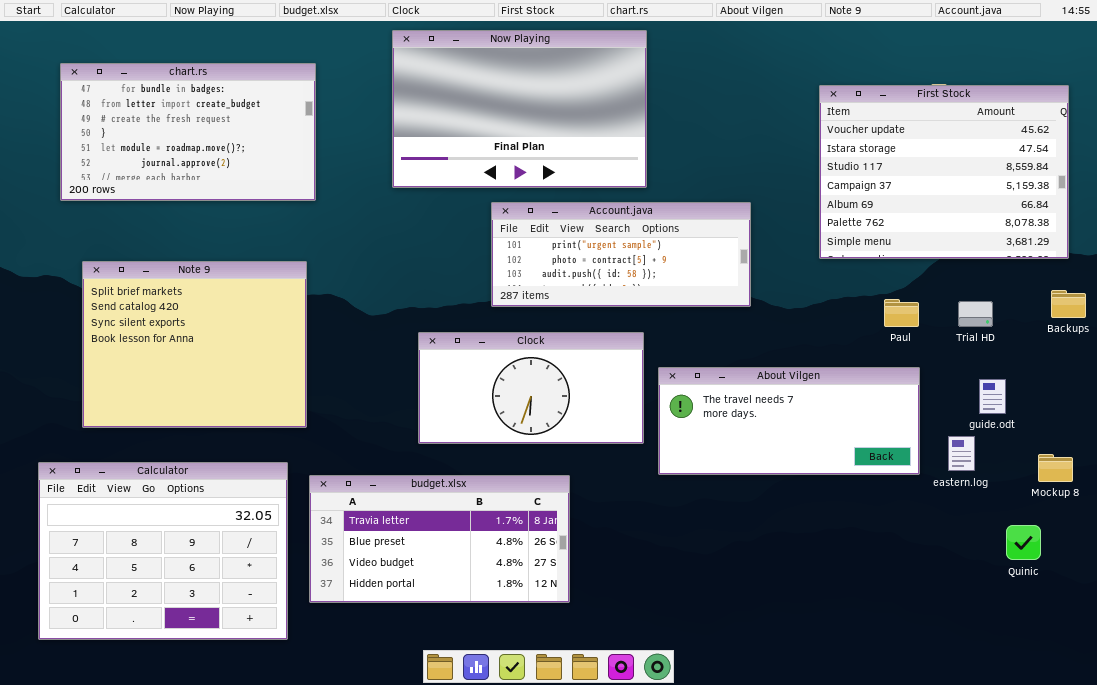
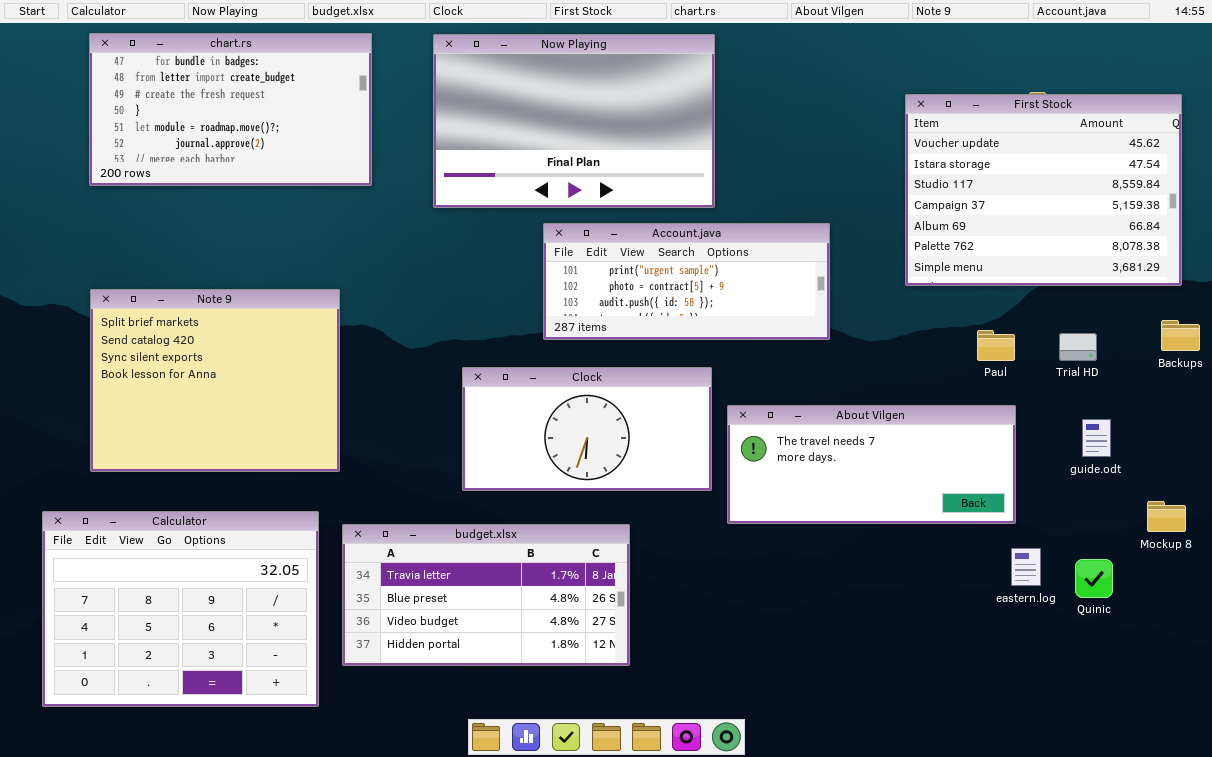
chart.rs: [60,63,316,201] -> [89,33,372,186], moved
eastern.log: [948,436,975,471] -> [1011,548,1041,586], moved
Quinic: [1006,525,1041,560] -> [1075,559,1113,598], moved

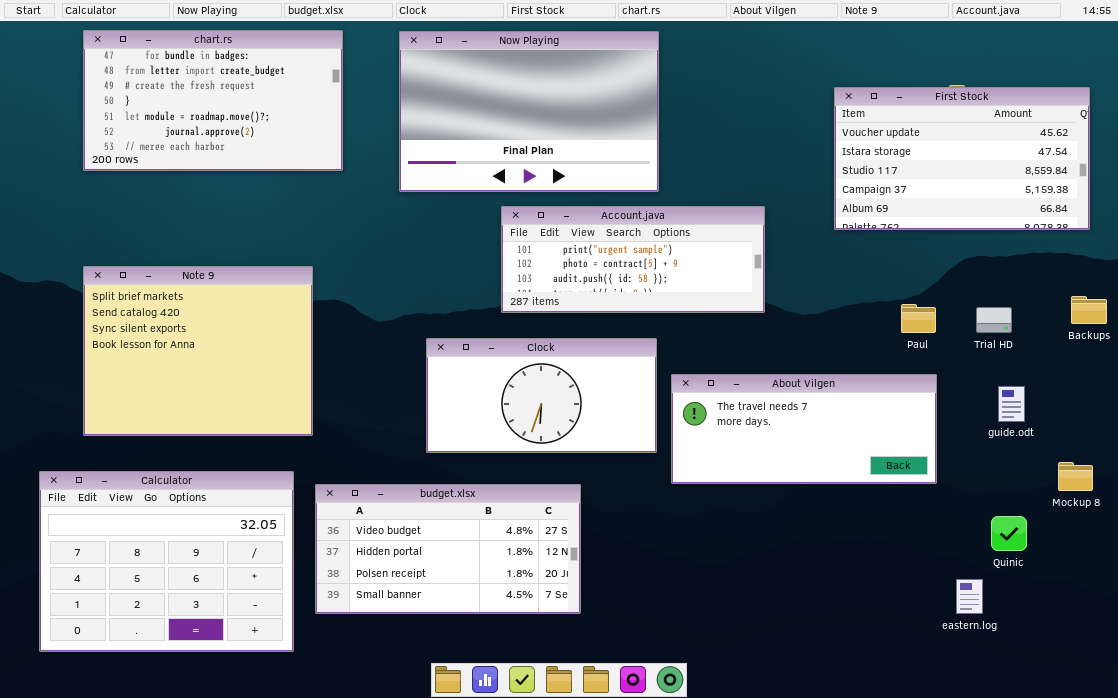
First Stock: [905,94,1182,286] -> [834,87,1090,230], resized
budget.xlsx: [342,524,630,666] -> [315,484,581,614], scrolled down 2 rows
eastern.log: [1011,548,1041,586] -> [956,579,983,614], moved

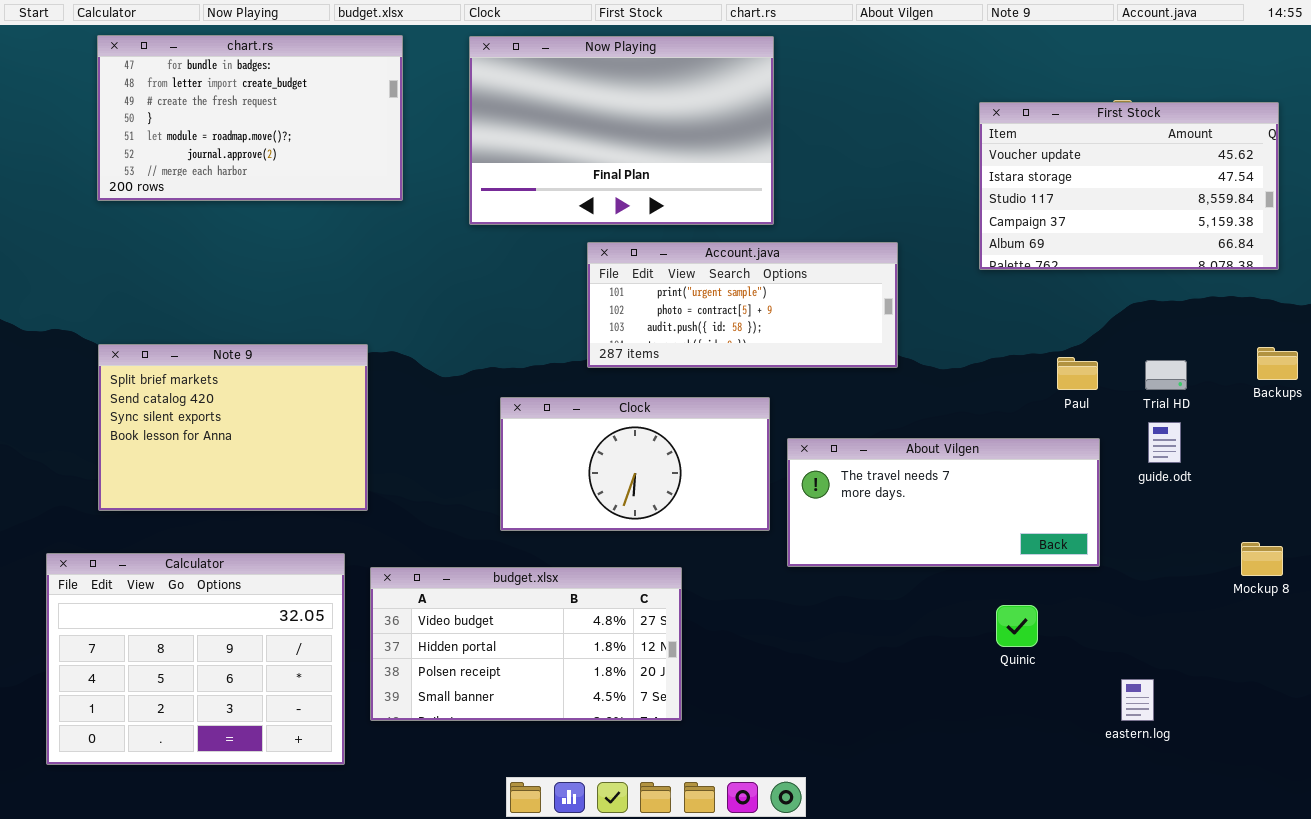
Note 9: [83,266,313,436] -> [98,344,368,511], resized
guide.odt: [998,386,1025,422] -> [1148,422,1181,463], moved
Quinic: [991,516,1027,551] -> [996,605,1038,647], moved

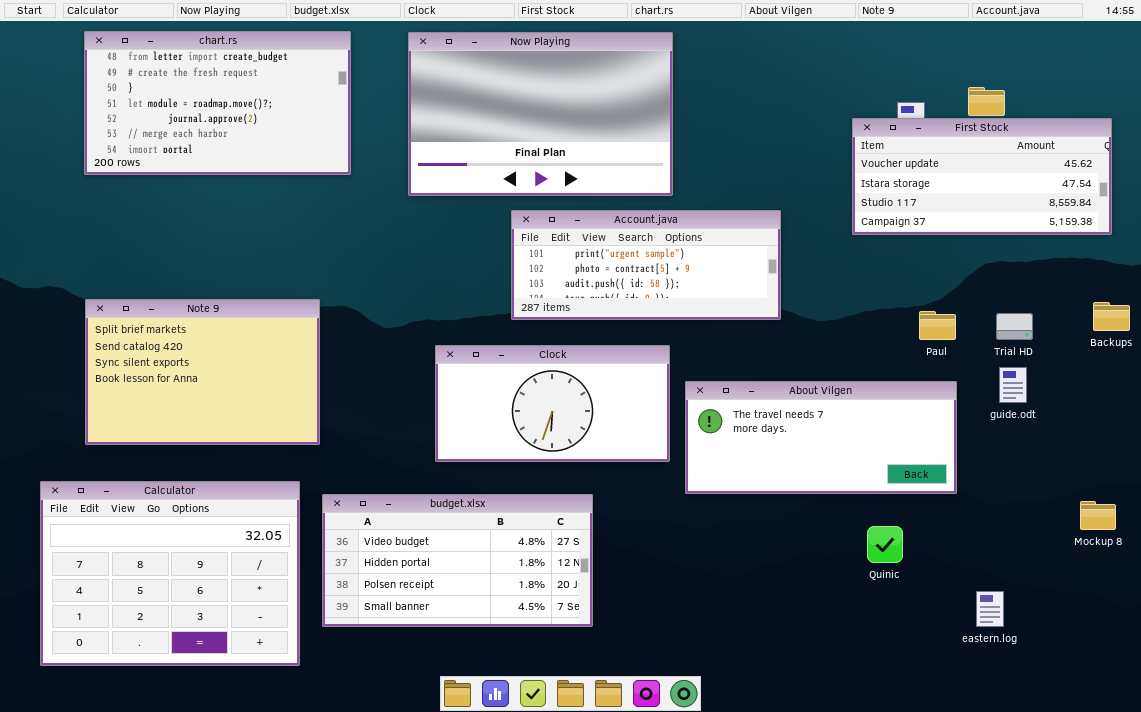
chart.rs: [97,35,403,201] -> [84,31,351,175], scrolled down 1 row
First Stock: [979,102,1279,270] -> [852,118,1112,235], resized
Mockup 8: [1241,542,1283,576] -> [1080,501,1116,530], moved

